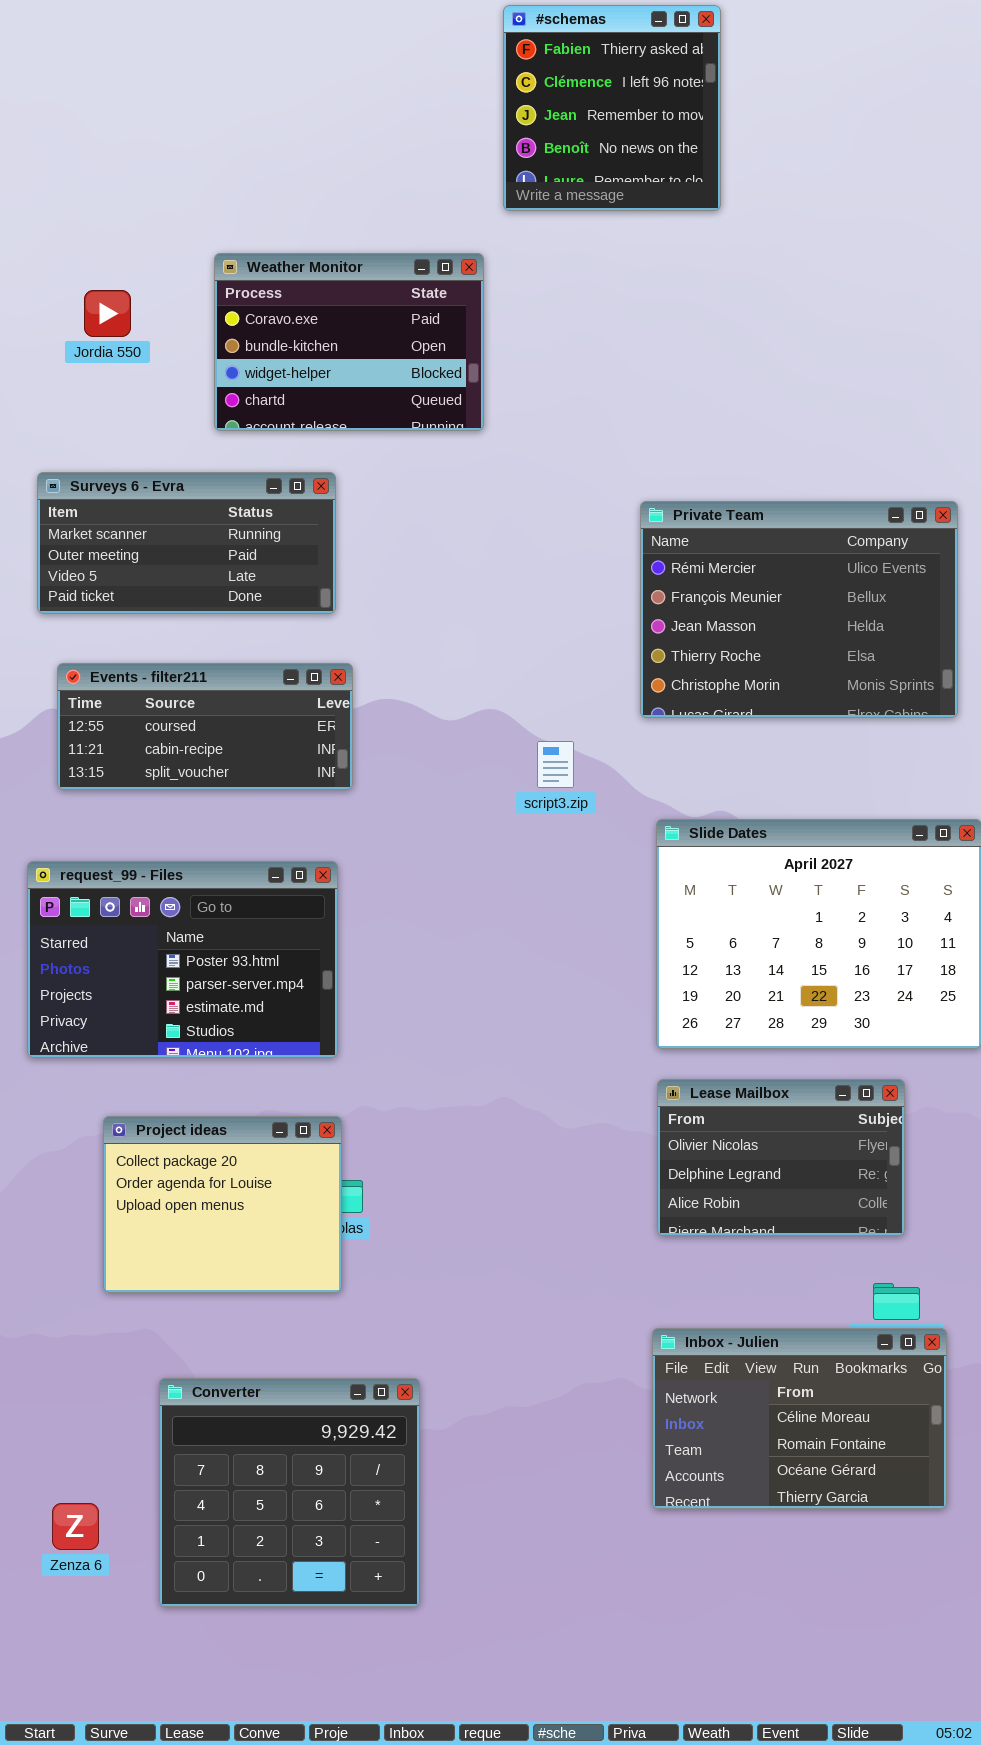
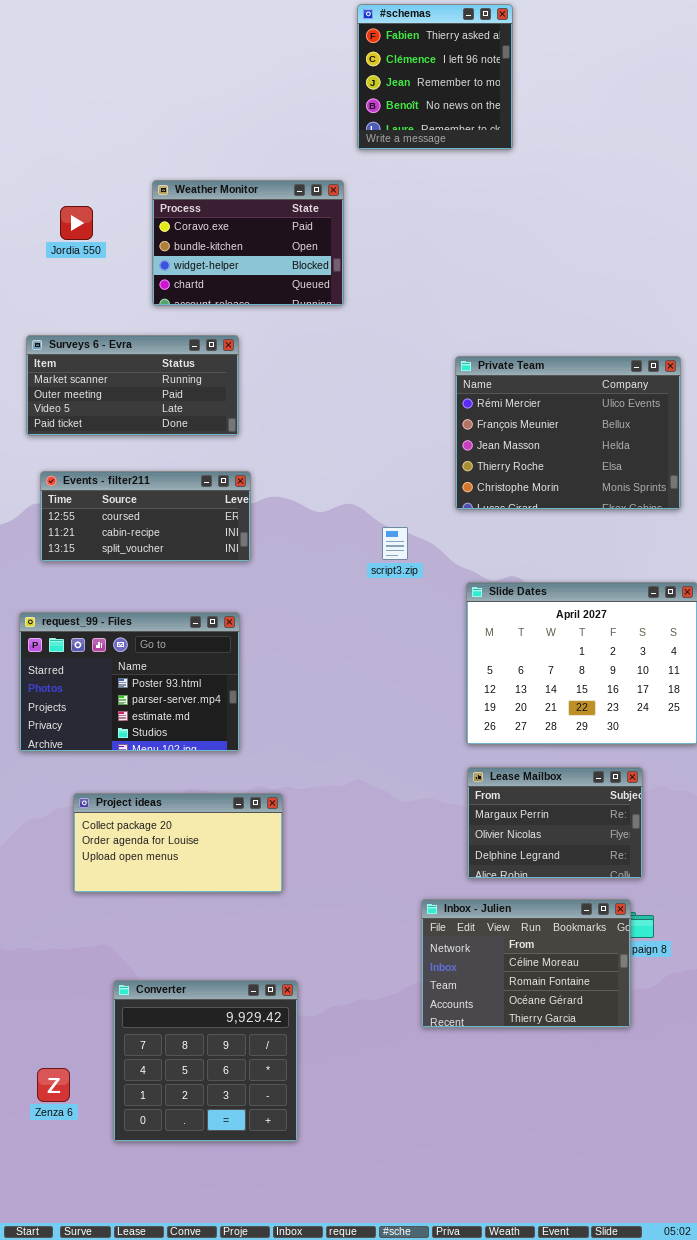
Lease Mailbox: [657,1079,905,1236] -> [467,767,643,879], scrolled up 1 row
Project ideas: [103,1116,342,1293] -> [73,793,283,893], resized
Inbox - Julien: [652,1328,947,1509] -> [421,899,631,1028], moved

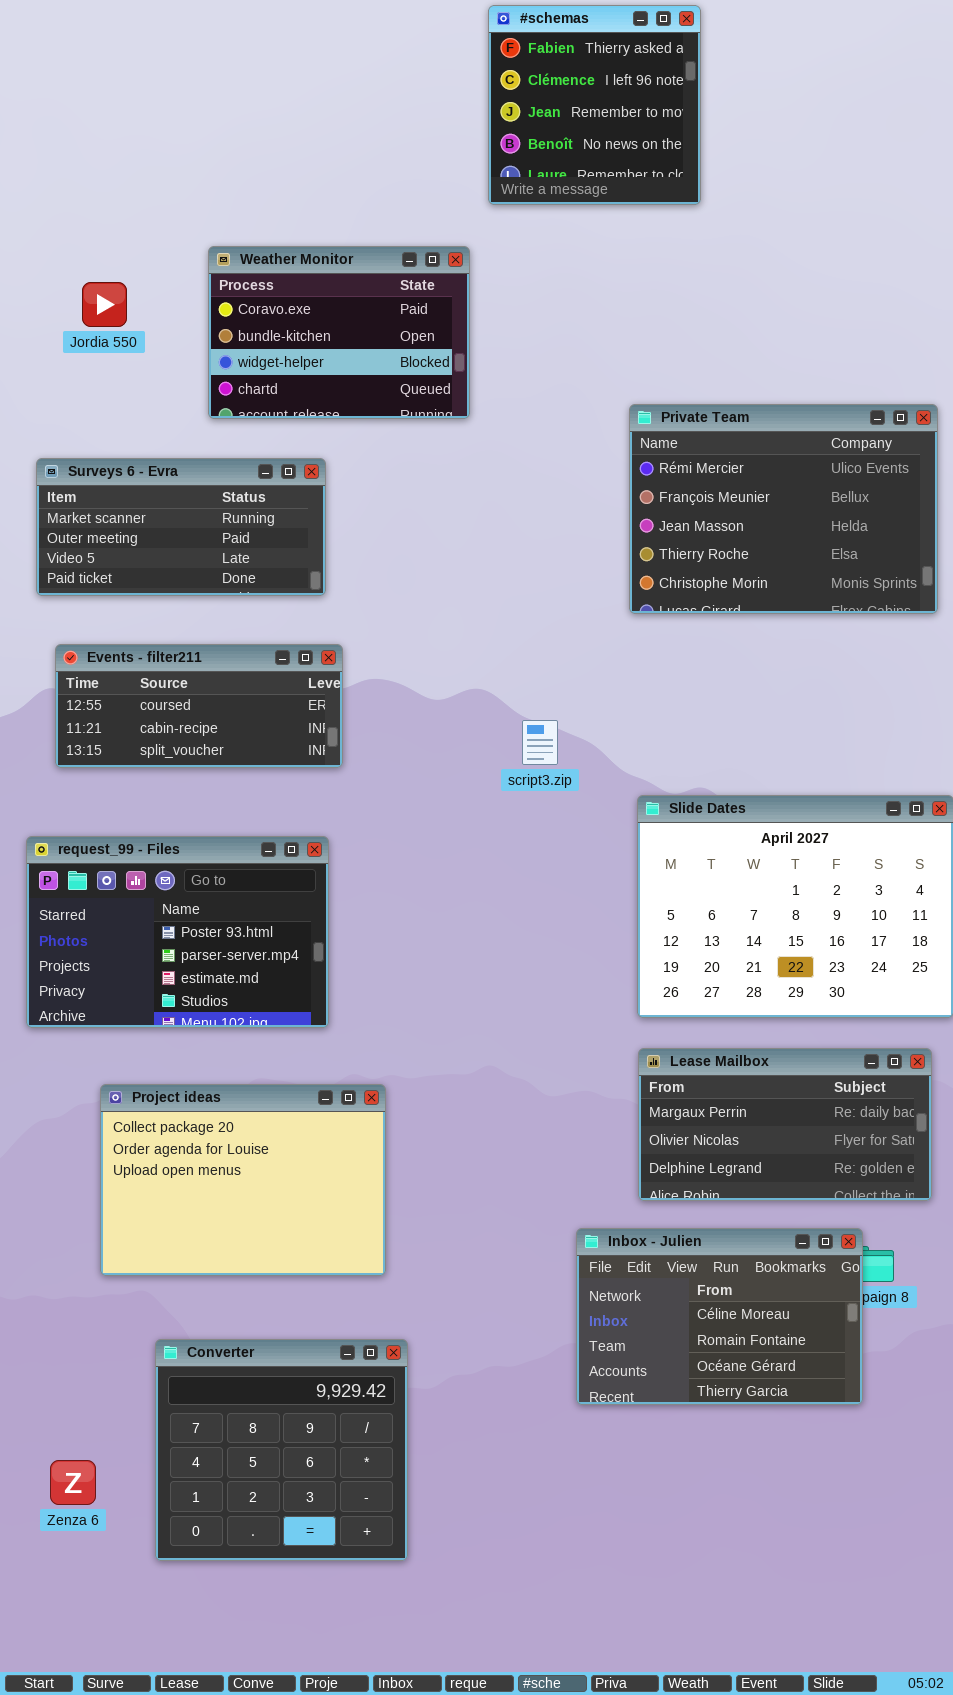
Private Team: [455,356,681,510] -> [629,404,938,614], moved
Lease Mailbox: [467,767,643,879] -> [638,1048,932,1201], resized
Project ideas: [73,793,283,893] -> [100,1084,386,1276], resized

